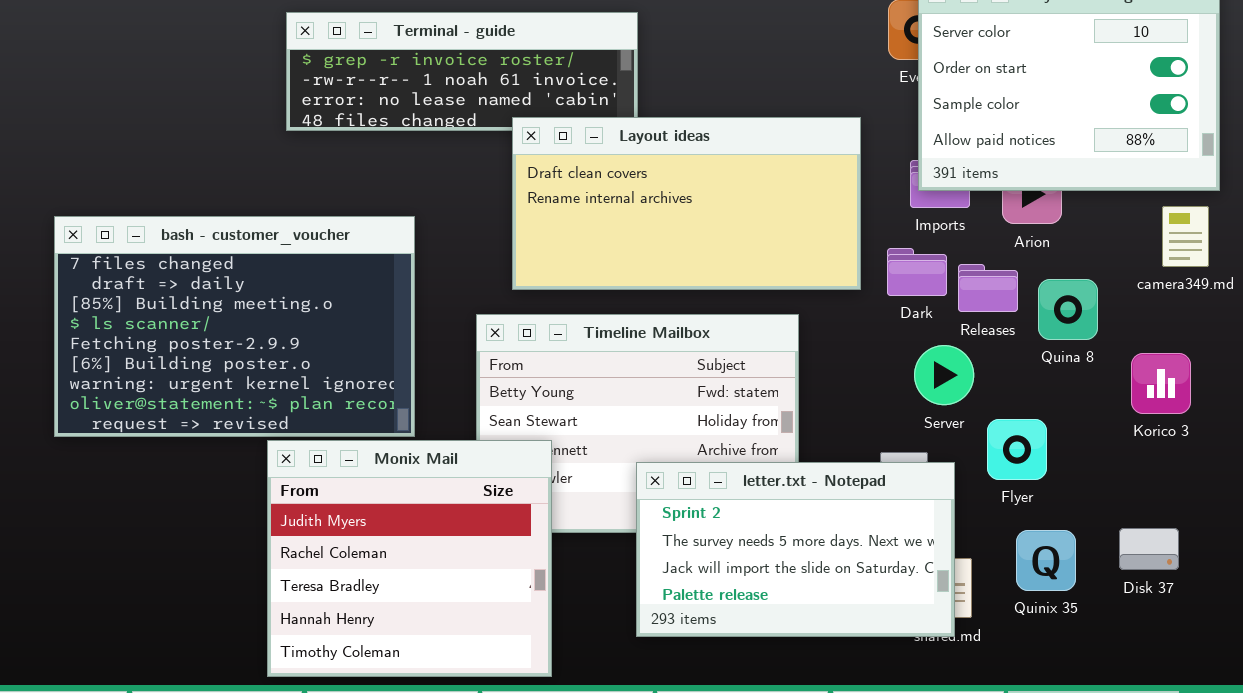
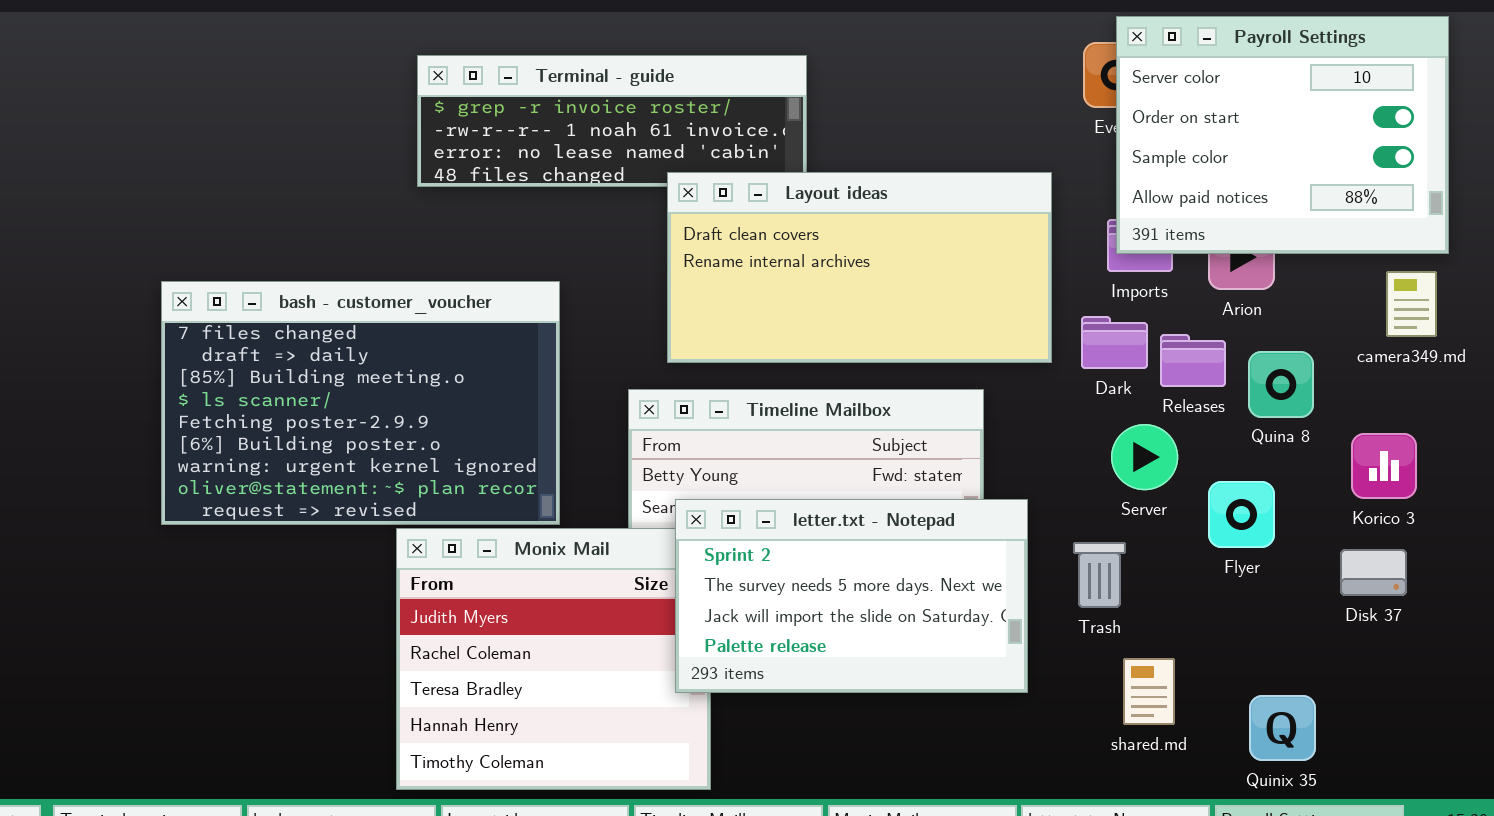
Flyer: [987,419,1047,480] -> [1208,481,1275,548], moved
letter.txt - Notepad: [636,462,955,637] -> [675,499,1028,693], moved
Disk 37: [1119,528,1179,570] -> [1340,549,1407,596], moved
Quinix 35: [1016,530,1076,591] -> [1249,695,1316,761], moved

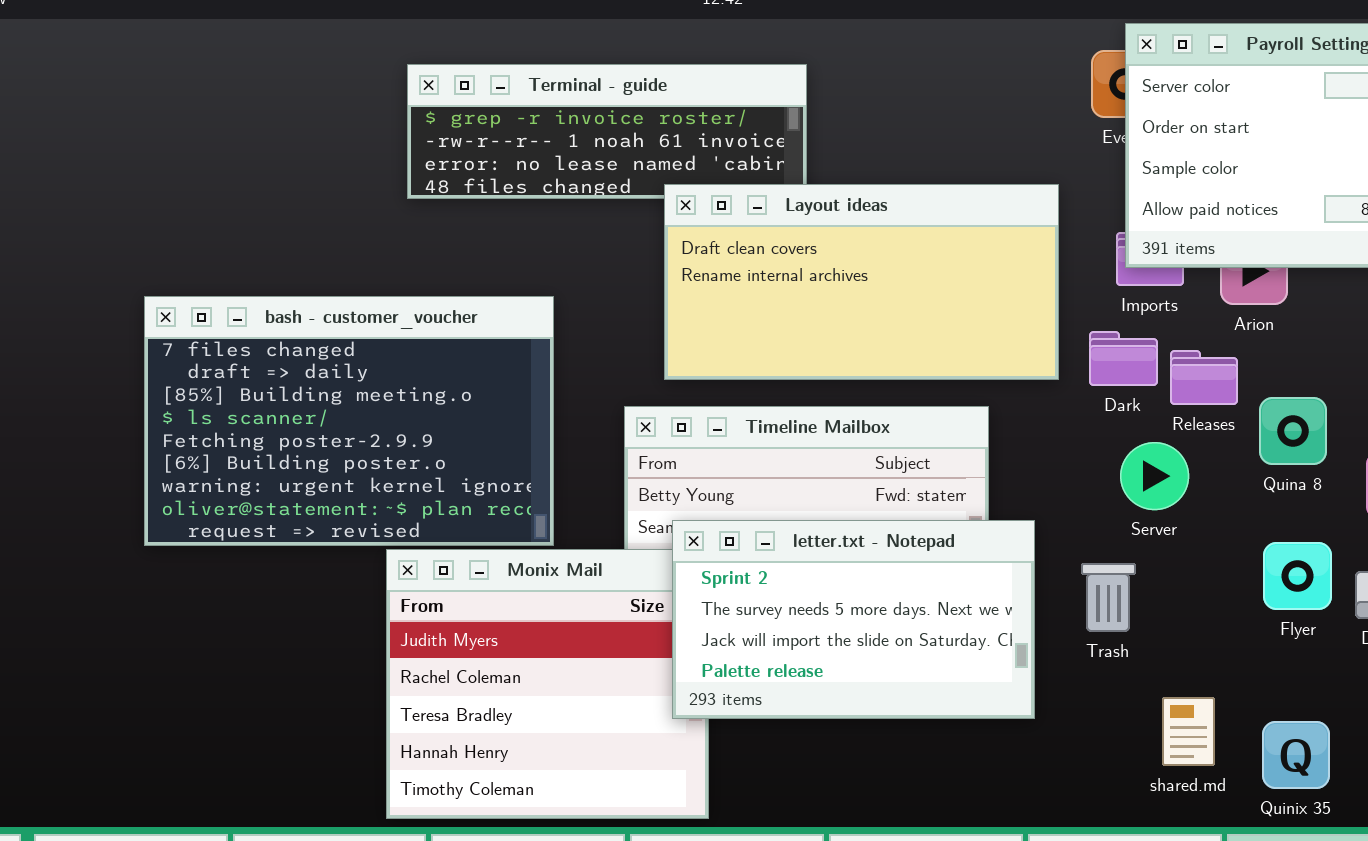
Quina 8: [1248,351,1314,418] -> [1259,397,1327,465], moved
Flyer: [1208,481,1275,548] -> [1263,542,1332,610], moved
shared.md: [1123,658,1175,725] -> [1162,697,1215,766], moved

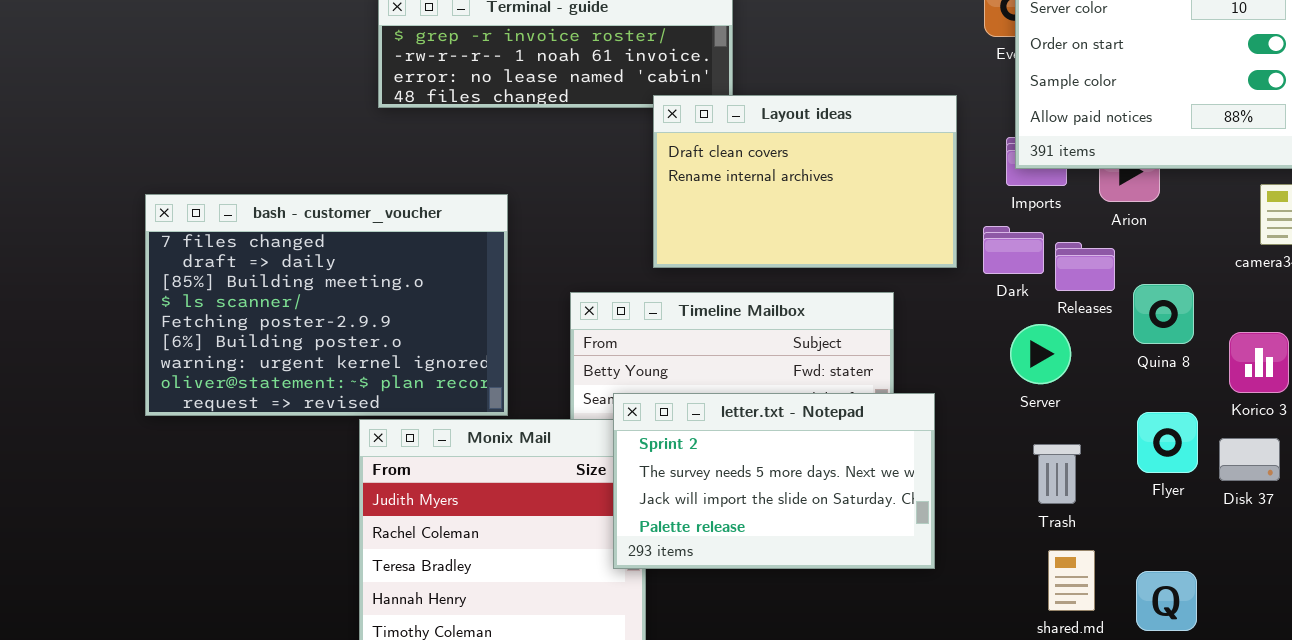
Layout ideas: [664,184,1059,380] -> [653,95,957,268], resized
Trash: [1081,563,1136,632] -> [1033,444,1081,504], moved

